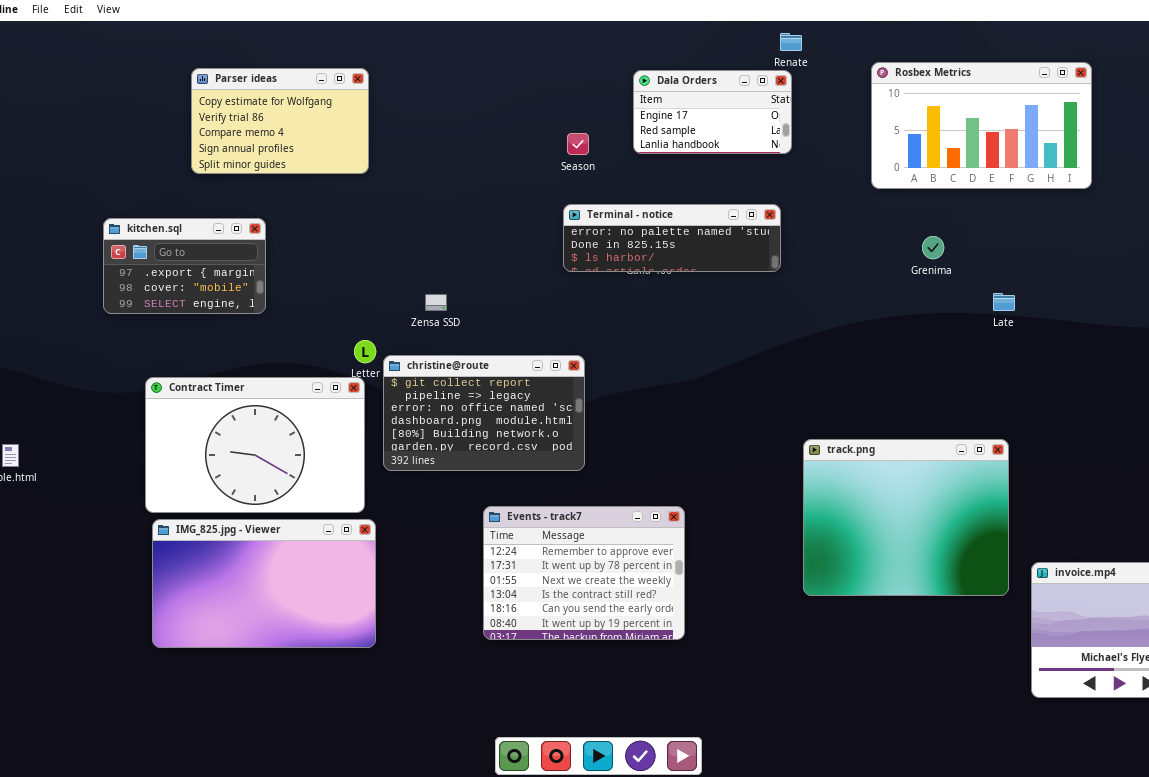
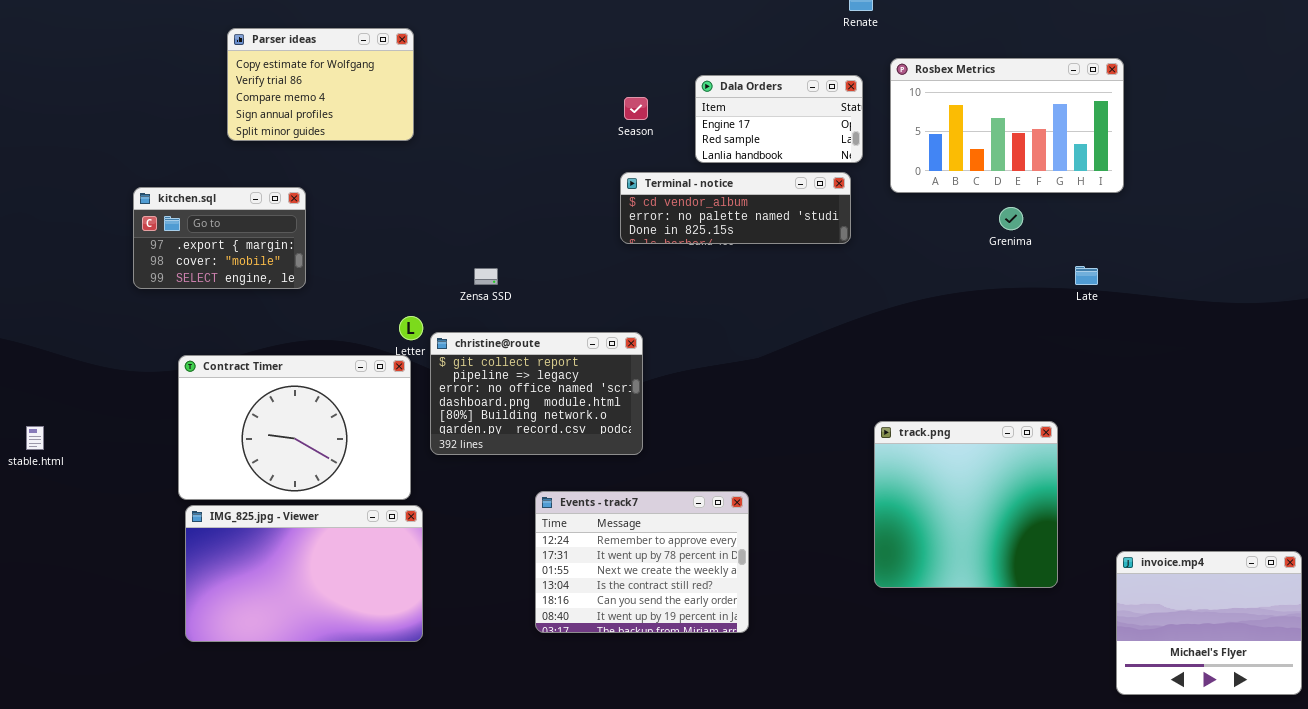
Rosbex Metrics: [871,62,1092,189] -> [890,58,1124,193], moved
Dala Orders: [633,70,792,154] -> [695,75,863,163], moved
Terminal - notice: [563,204,781,272] -> [620,172,851,244], scrolled up 1 row
track.png: [803,439,1009,596] -> [874,421,1058,588], resized

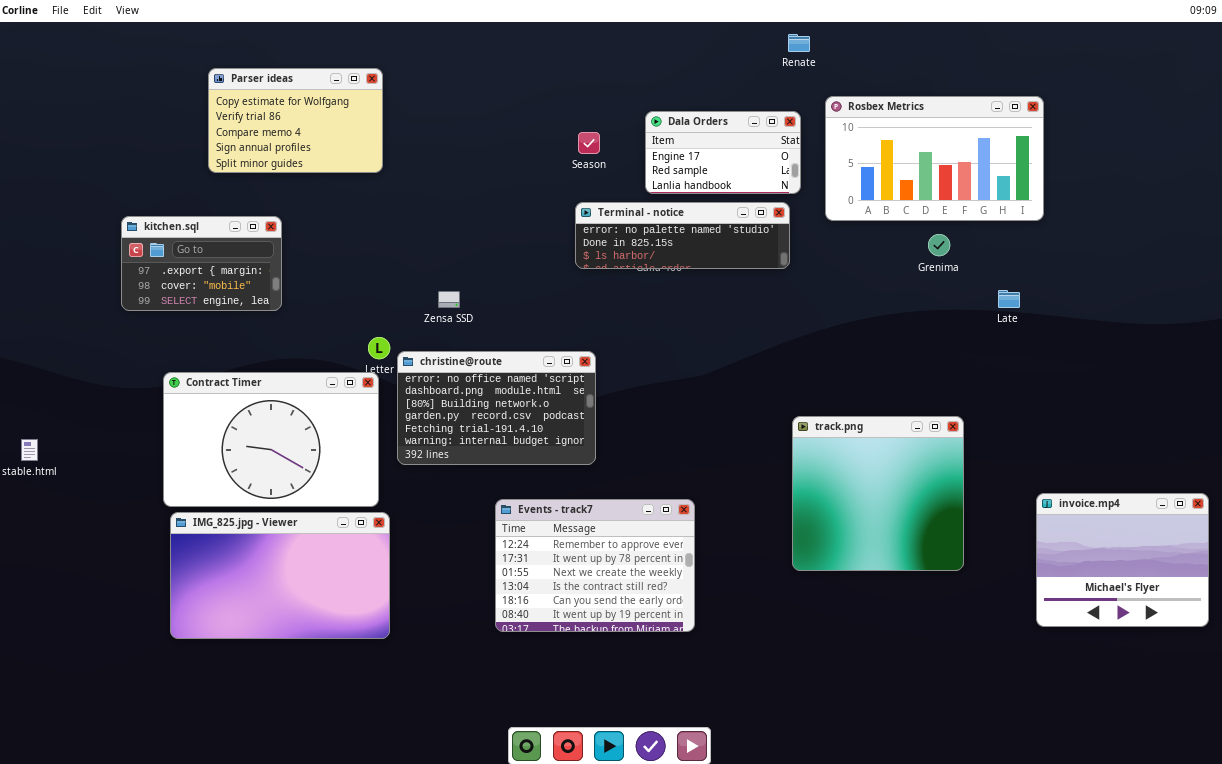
Terminal - notice: [620,172,851,244] -> [575,202,790,269], scrolled down 1 row
christine@route: [430,332,643,455] -> [397,351,596,465], scrolled down 2 rows
track.png: [874,421,1058,588] -> [792,416,964,571], moved
invoice.mp4: [1116,551,1302,695] -> [1036,493,1209,627], moved

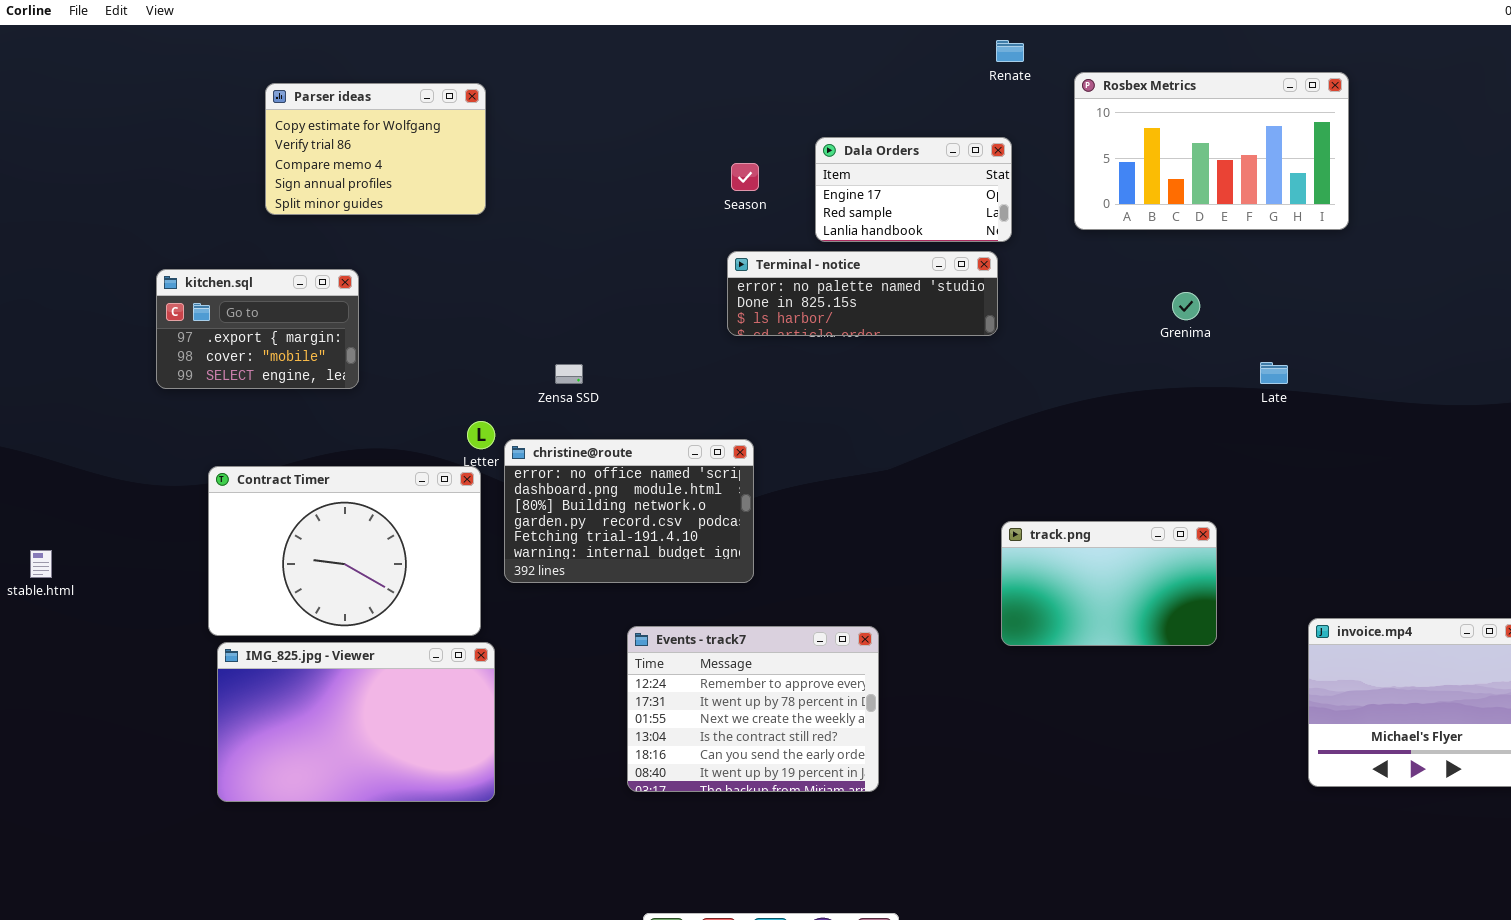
Rosbex Metrics: [825,96,1044,221] -> [1074,72,1349,230], moved
track.png: [792,416,964,571] -> [1001,521,1217,646], resized

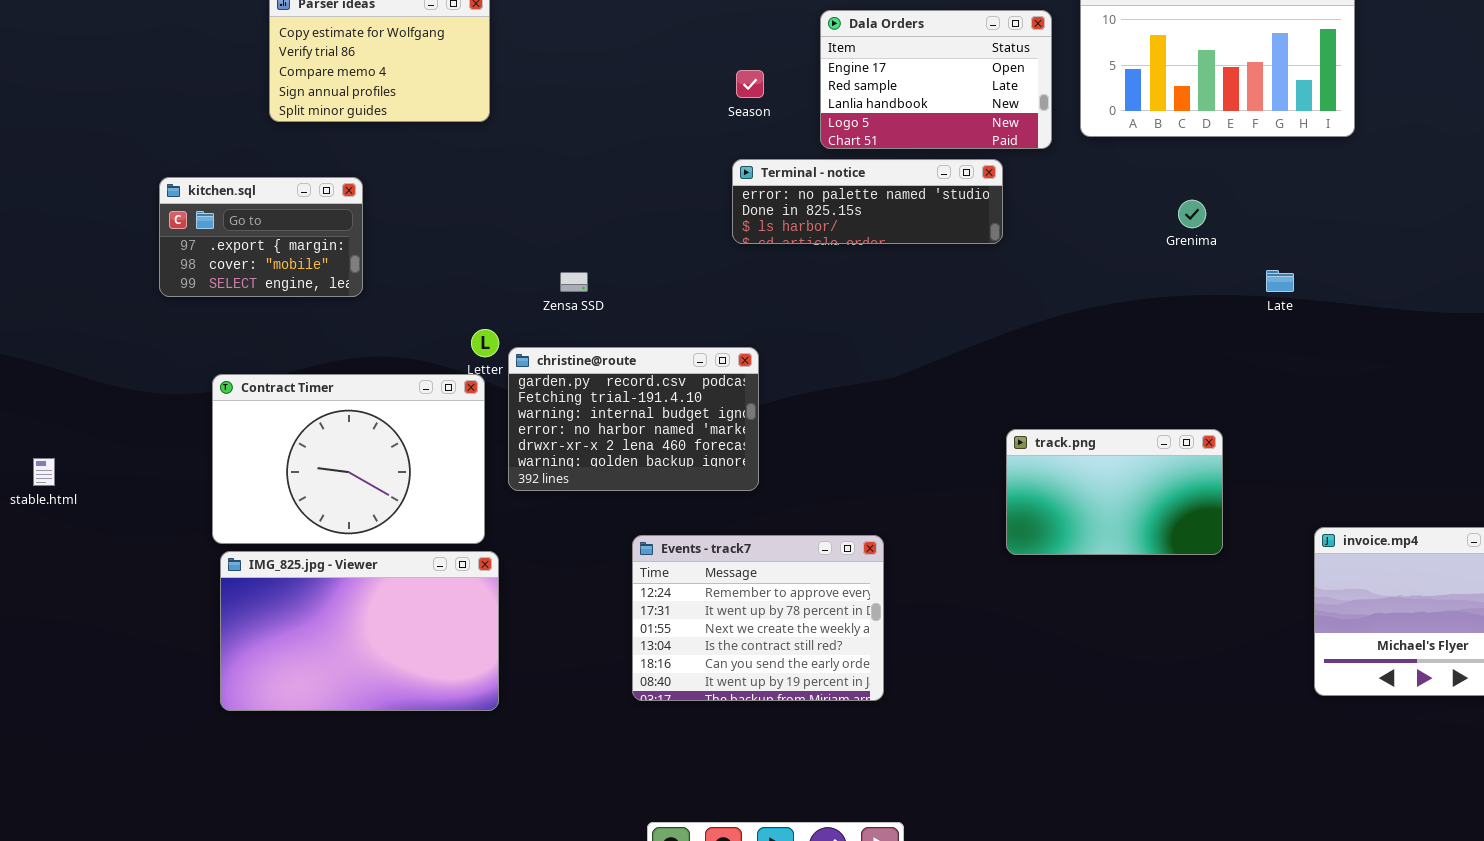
Dala Orders: [815,137,1012,242] -> [820,10,1052,149], resized
christine@route: [504,439,754,583] -> [508,347,759,491], scrolled down 3 rows

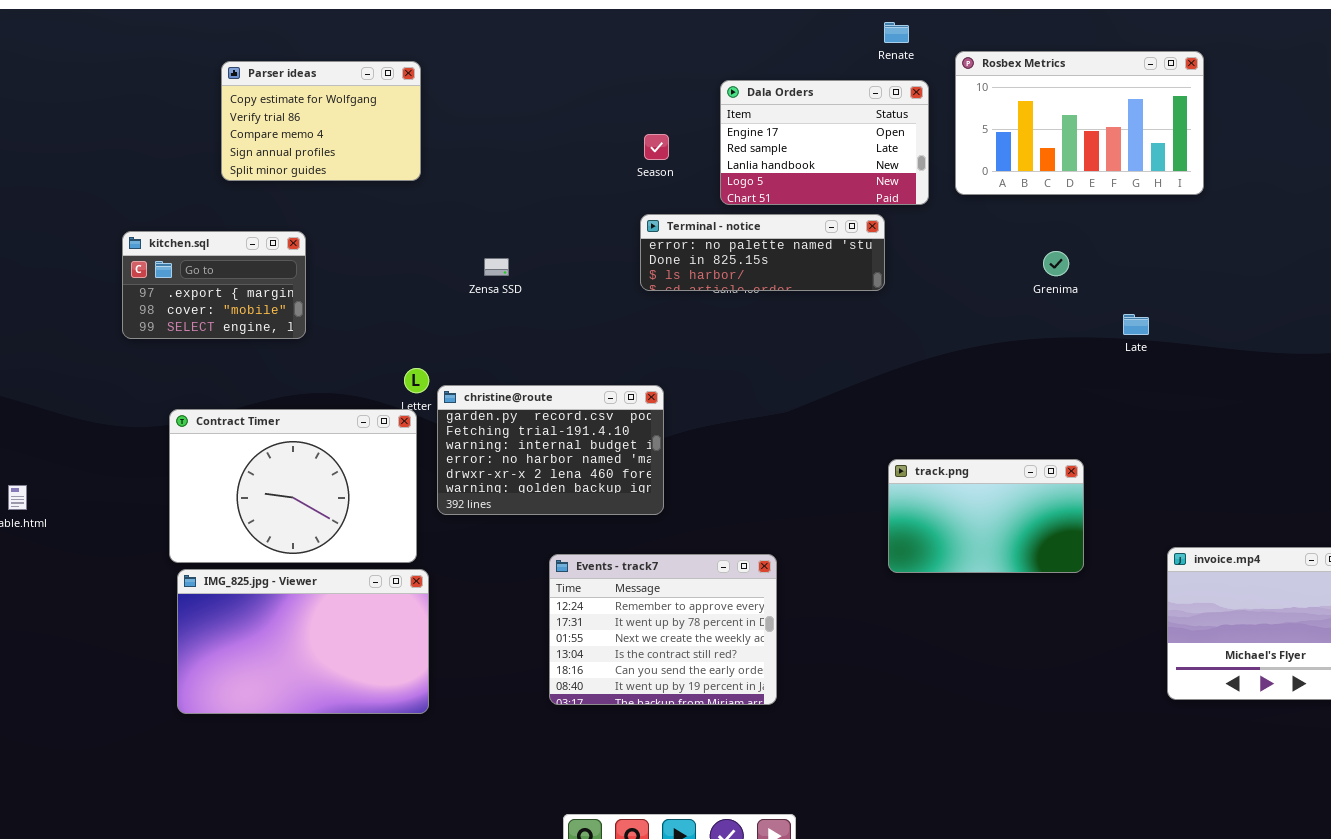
Zensa SSD: [560,272,588,292] -> [484,258,509,276], moved

